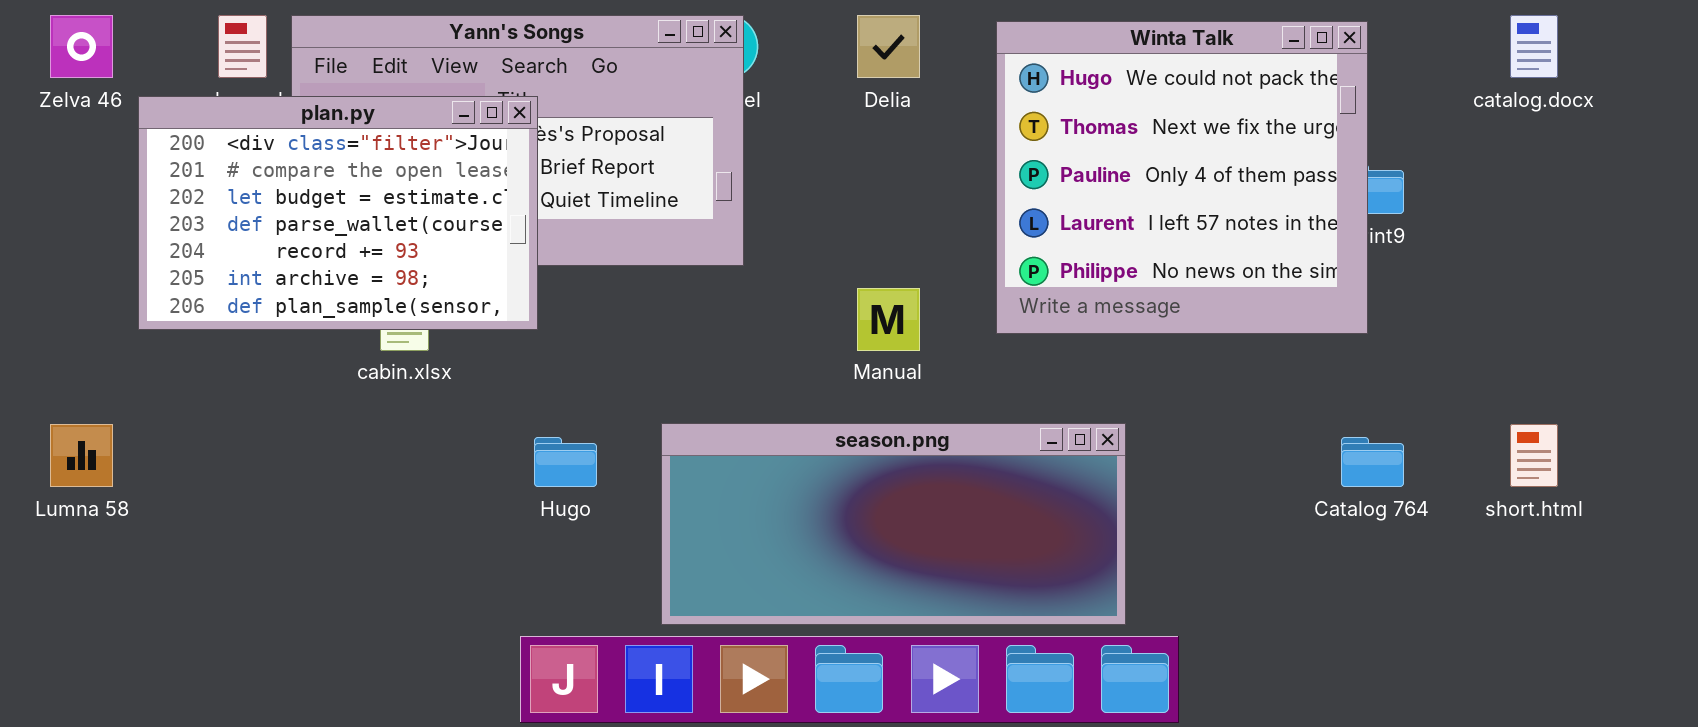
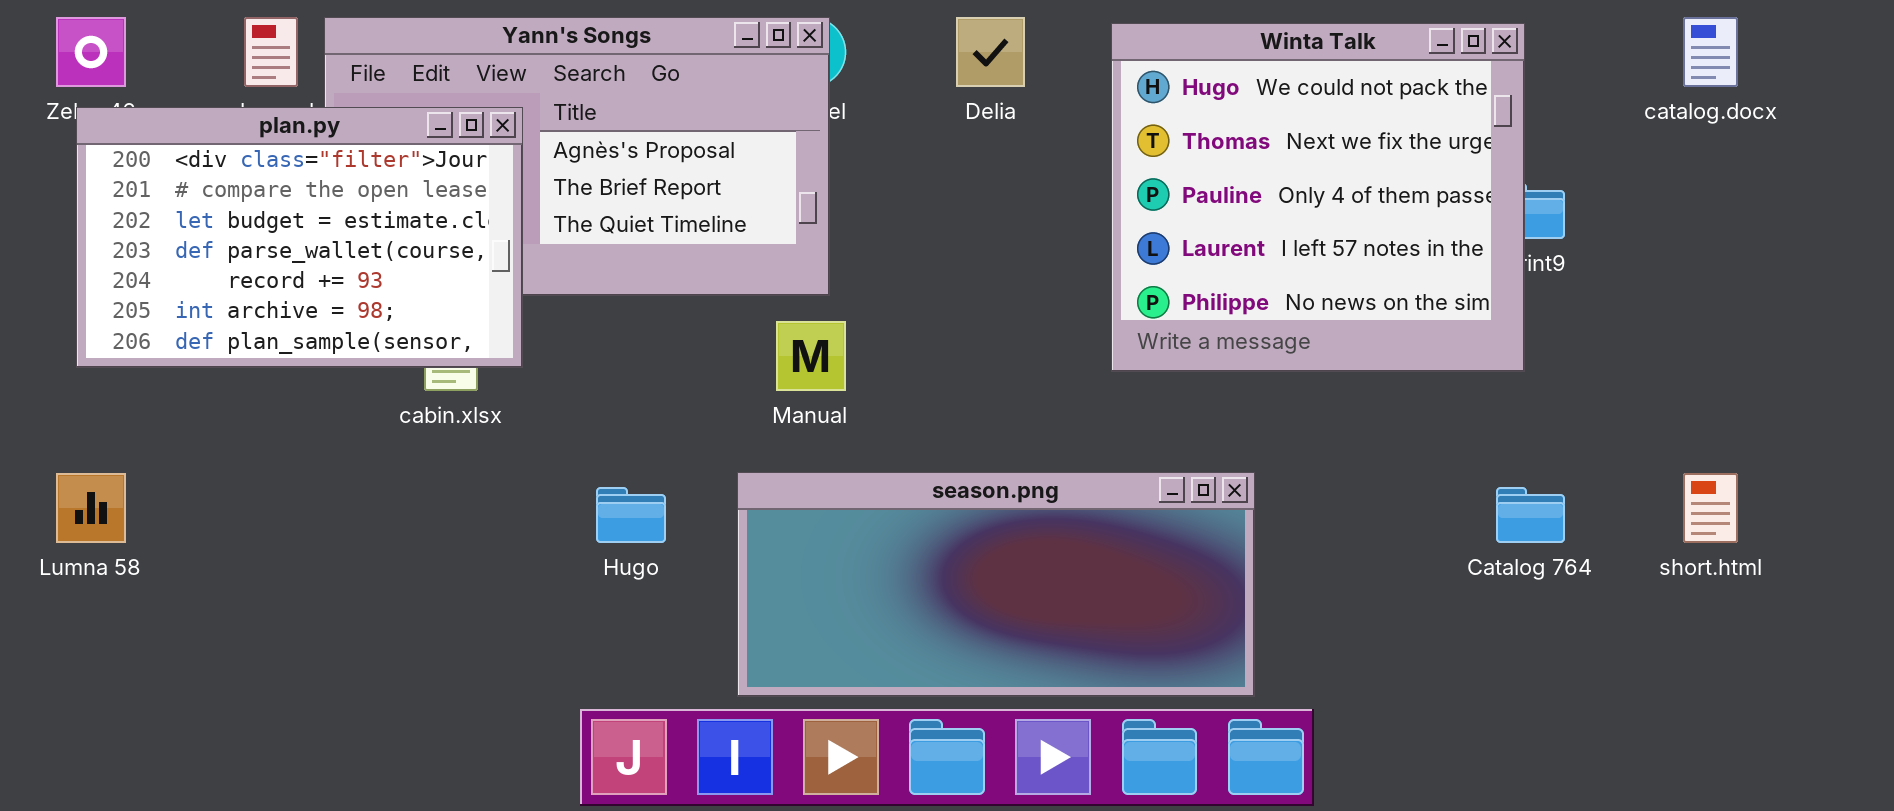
plan.py: [138,96,538,330] -> [76,107,523,368], moved
Manual: [857,288,920,351] -> [776,321,846,391], moved

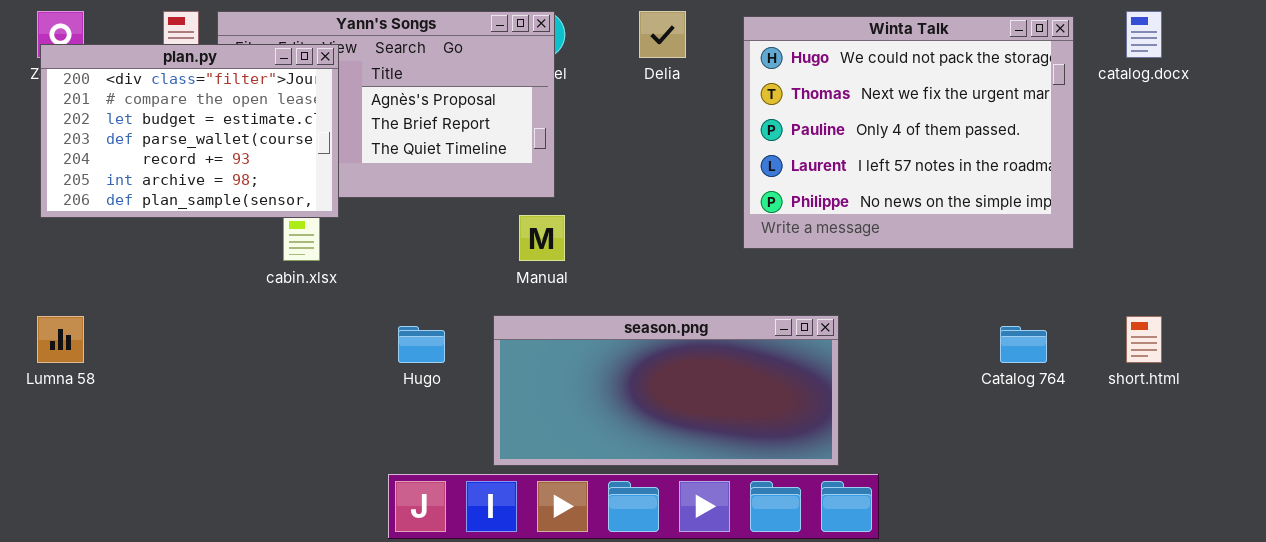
Winta Talk: [1111,23,1525,372] -> [743,16,1074,249], resized
plan.py: [76,107,523,368] -> [40,44,339,218], moved

